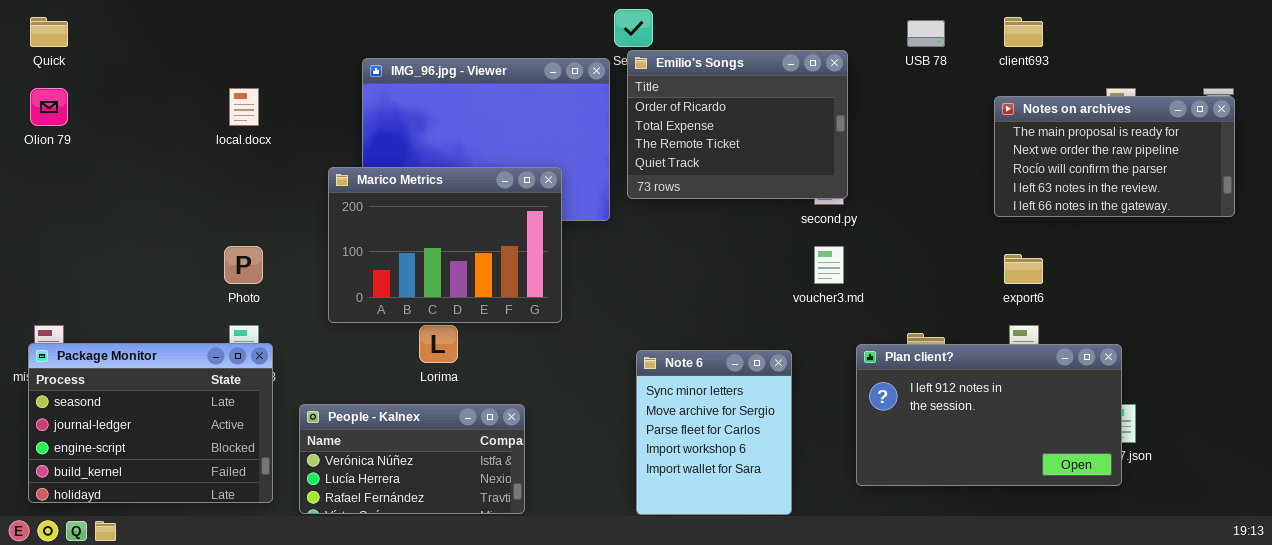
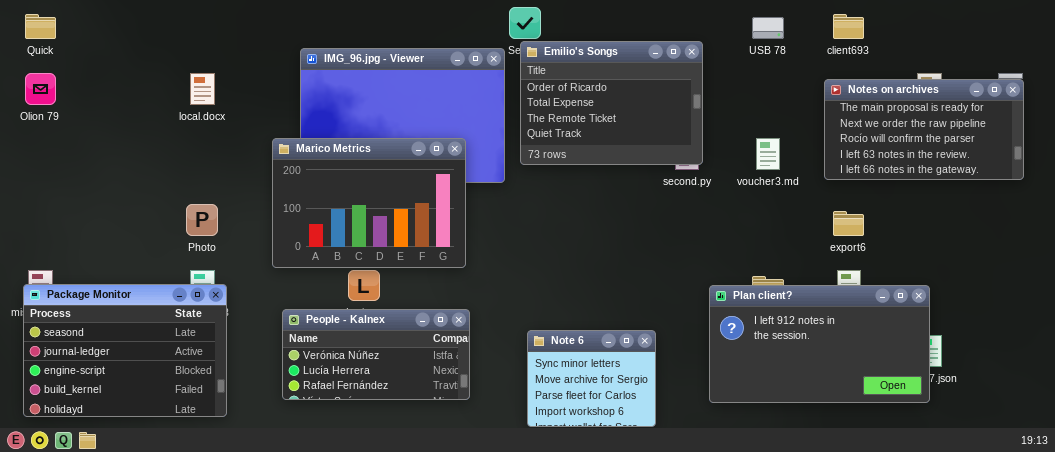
voucher3.md: [814,246,844,284] -> [756,138,780,170], moved
Note 6: [636,350,792,515] -> [527,330,656,427], resized
People - Kalnex: [299,404,525,514] -> [282,309,470,400], moved

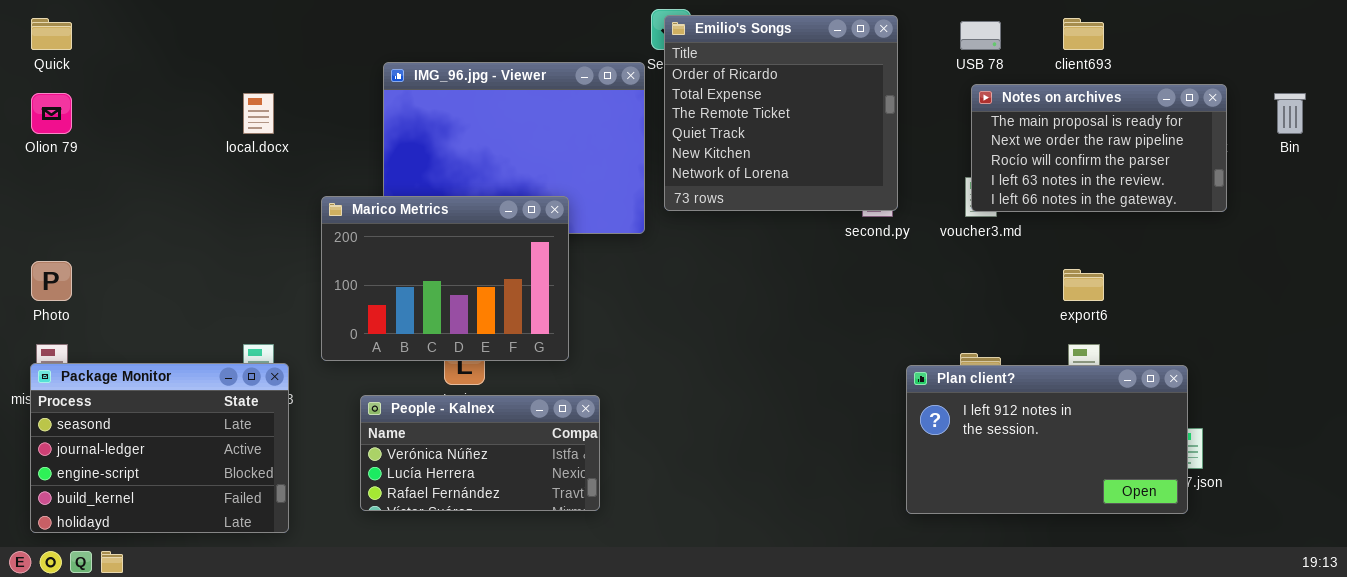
Emilio's Songs: [520,41,703,165] -> [664,15,898,211], resized
Notes on archives: [824,79,1024,180] -> [971,84,1227,212], moved
Marico Metrics: [272,138,466,268] -> [321,196,569,361], moved
Photo: [186,204,218,236] -> [31,261,72,301], moved
Note 6: [527,330,656,427] -> none, closed

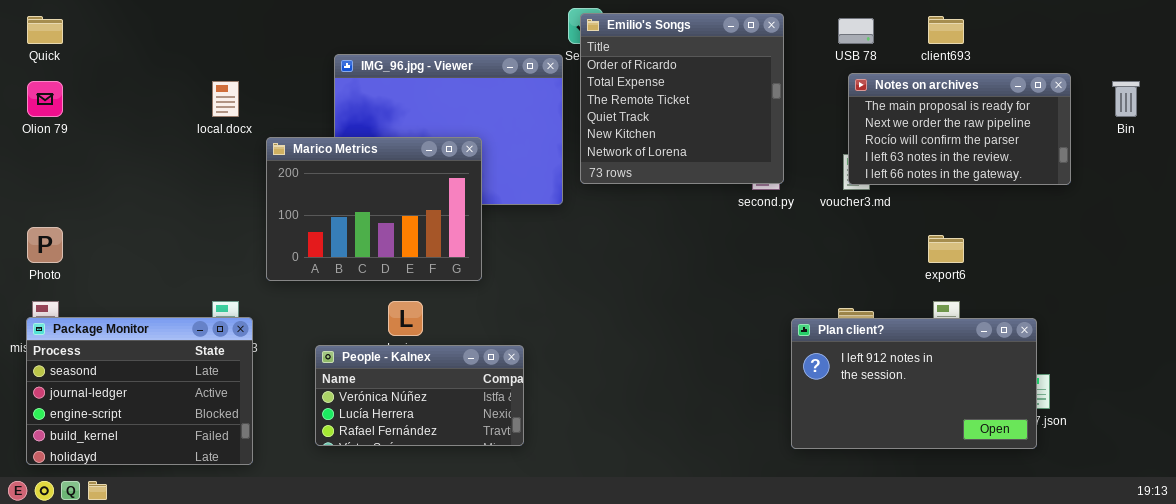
Marico Metrics: [321,196,569,361] -> [266,137,482,281], moved

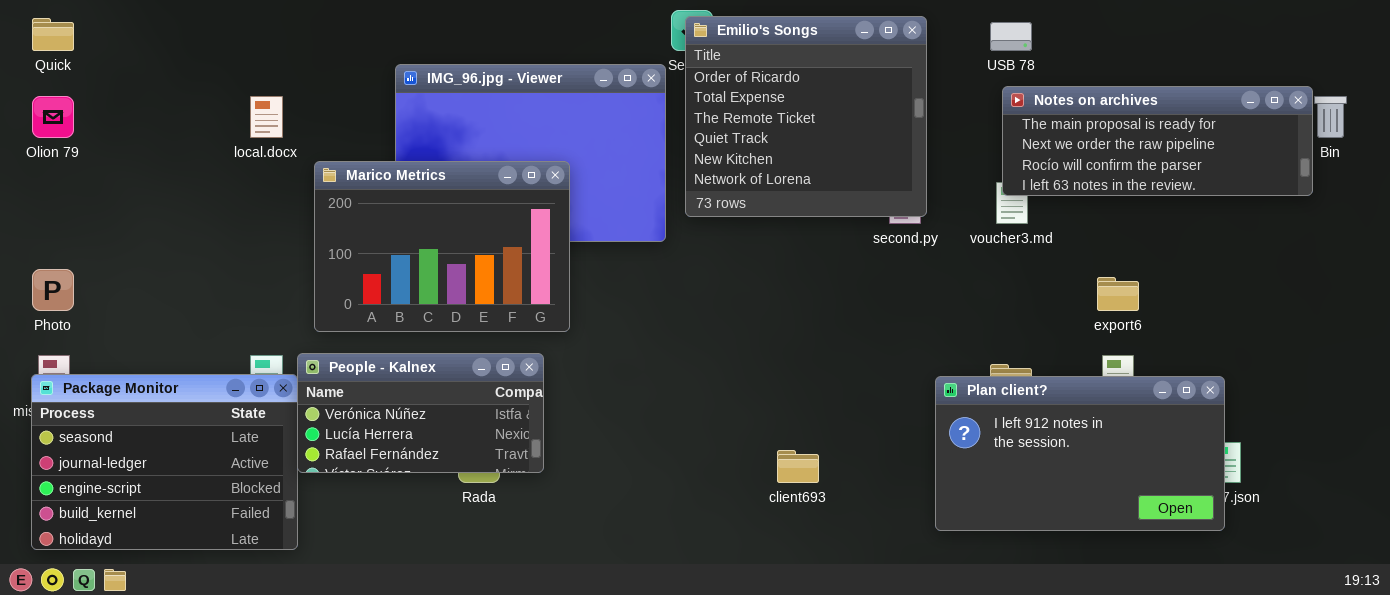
client693: [928,16,964,44] -> [777,450,819,483], moved
Notes on archives: [848,73,1071,185] -> [1002,86,1313,196], resized
People - Kalnex: [315,345,524,446] -> [297,353,544,473], moved

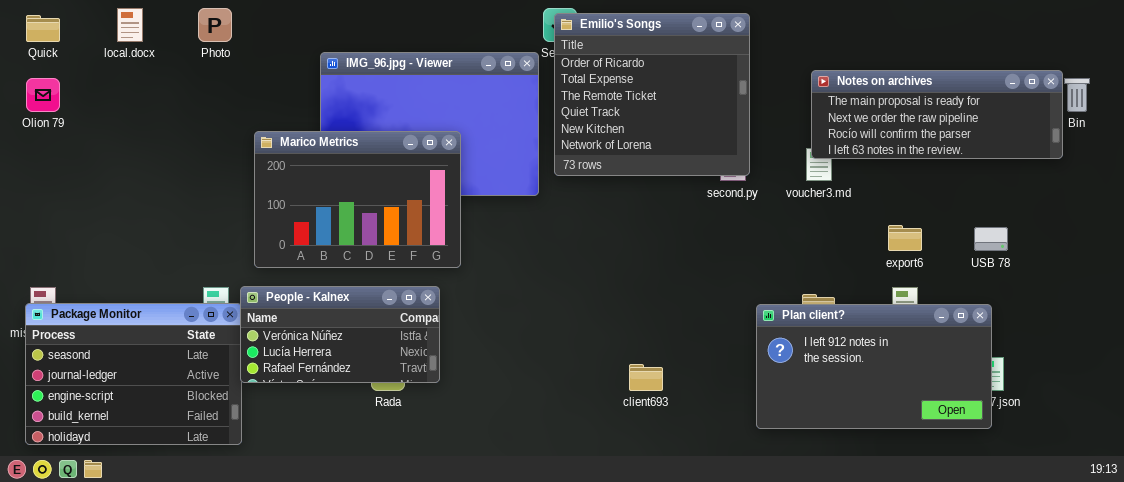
USB 78: [990,22,1032,51] -> [974,227,1008,251], moved
local.docx: [250,96,283,138] -> [117,8,143,42], moved
Photo: [32,269,74,311] -> [198,8,232,42], moved

